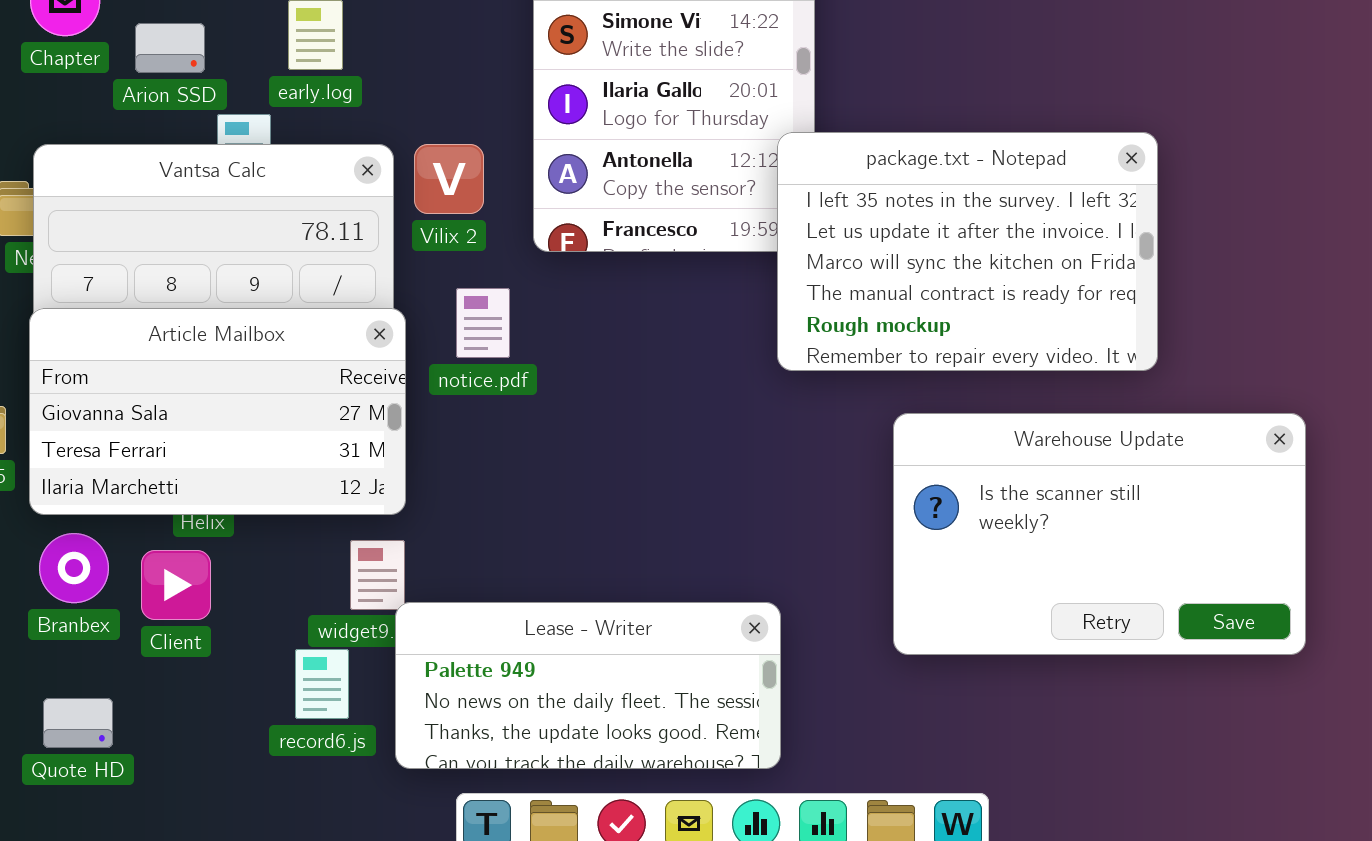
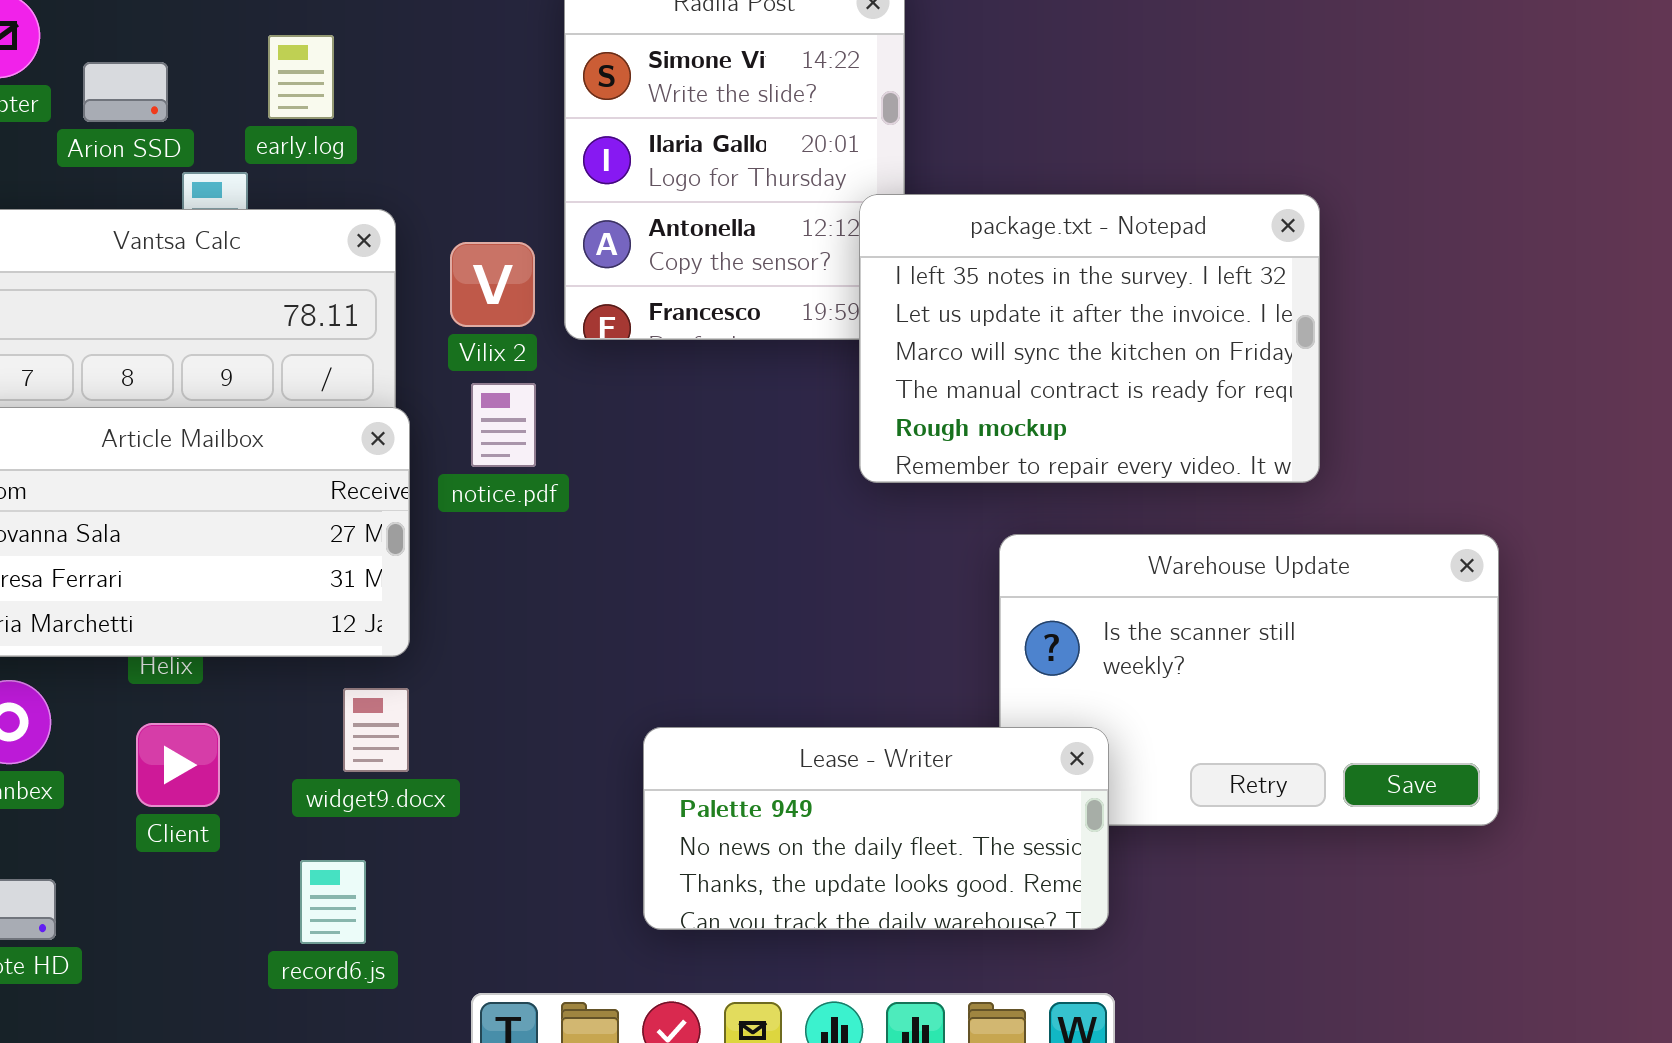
Vilix 2: [414,144,484,214] -> [450,242,535,327], moved
Client: [141,550,211,620] -> [136,723,220,807], moved
Lease - Writer: [395,602,781,769] -> [643,727,1109,930], moved
record6.js: [295,649,349,719] -> [300,860,366,944], moved

